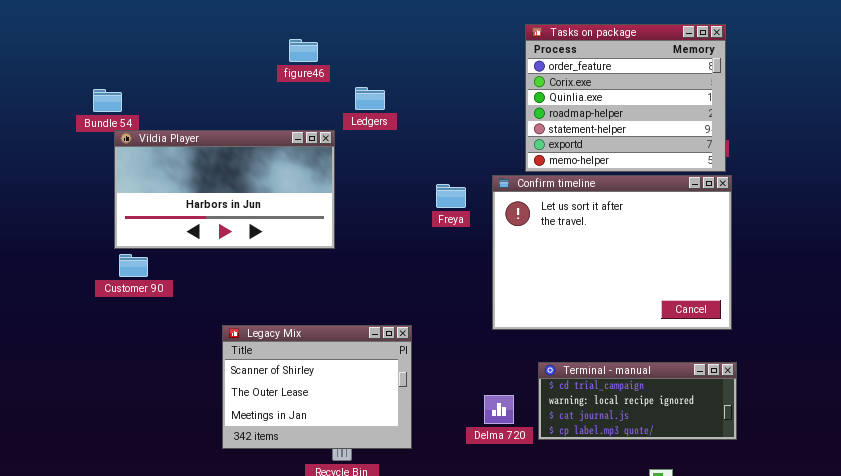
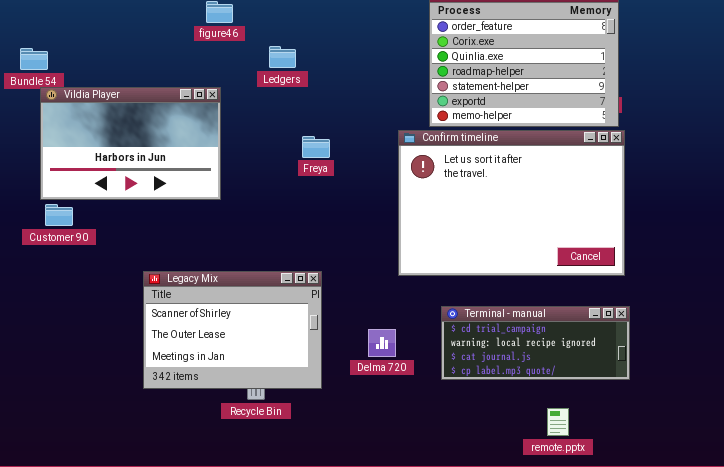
Vildia Player: [114,130,335,249] -> [40,87,221,200], resized
Freya: [436,184,466,208] -> [302,136,330,158], moved
Delma 720: [484,395,514,424] -> [368,329,396,357], moved

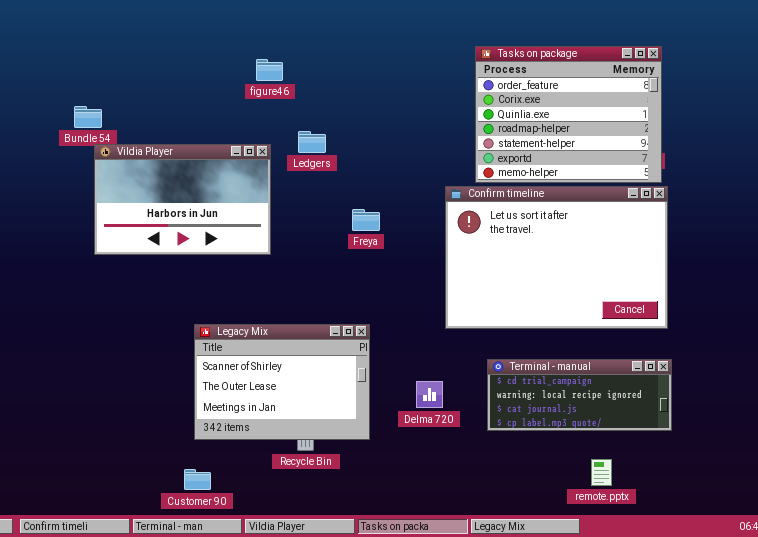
Ledgers: [269,46,296,68] -> [298,131,326,153], moved
Freya: [302,136,330,158] -> [352,209,380,231], moved
Customer 90: [45,204,73,226] -> [184,469,211,490], moved

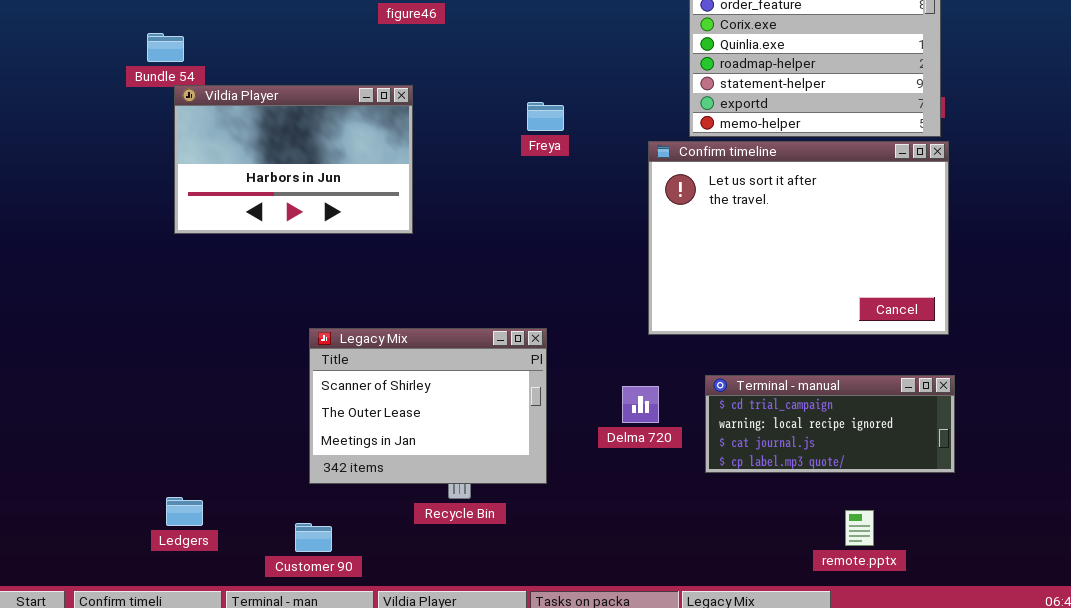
Ledgers: [298,131,326,153] -> [166,497,203,526], moved
Freya: [352,209,380,231] -> [527,102,564,131], moved
Delma 720: [416,381,443,408] -> [622,386,659,423], moved

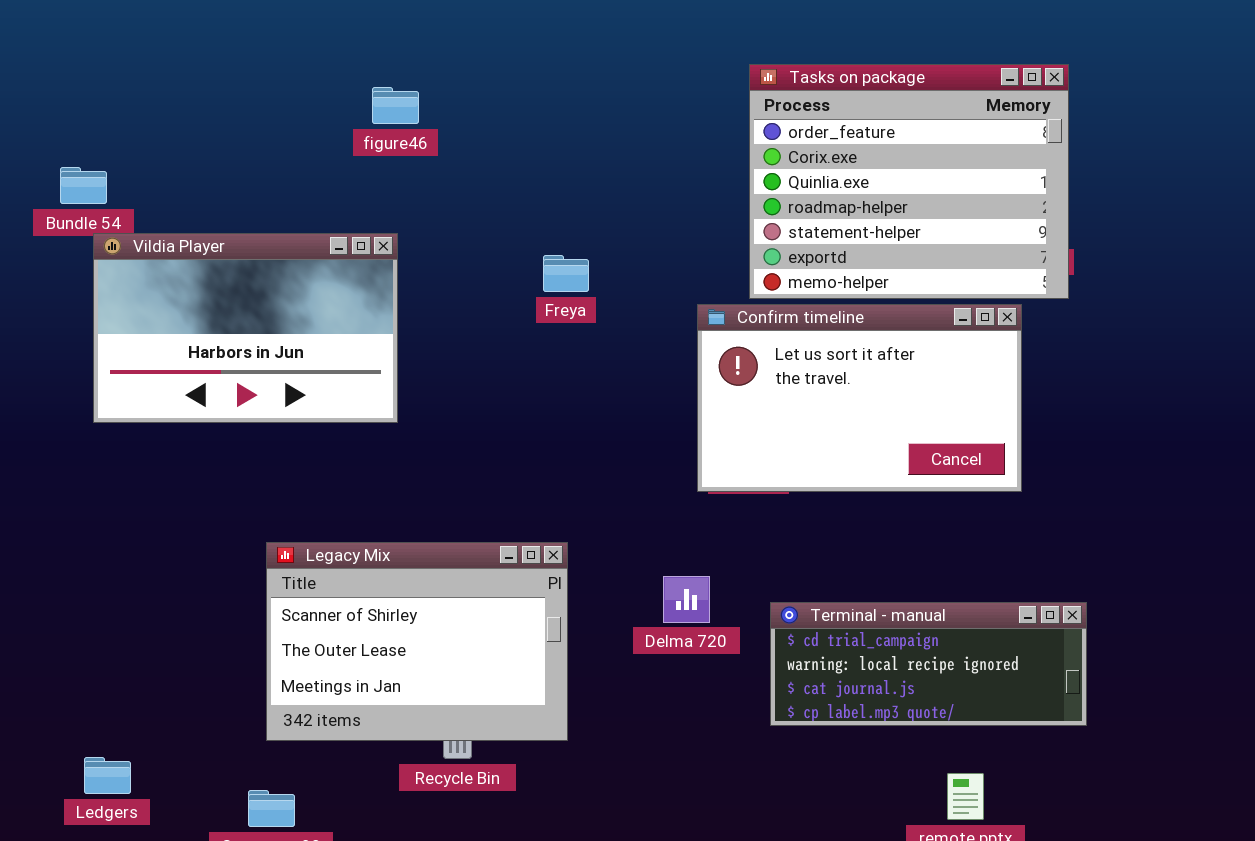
Confirm timeline: [648,141,949,335] -> [697,304,1022,492], resized
Delma 720: [622,386,659,423] -> [663,576,710,623], moved

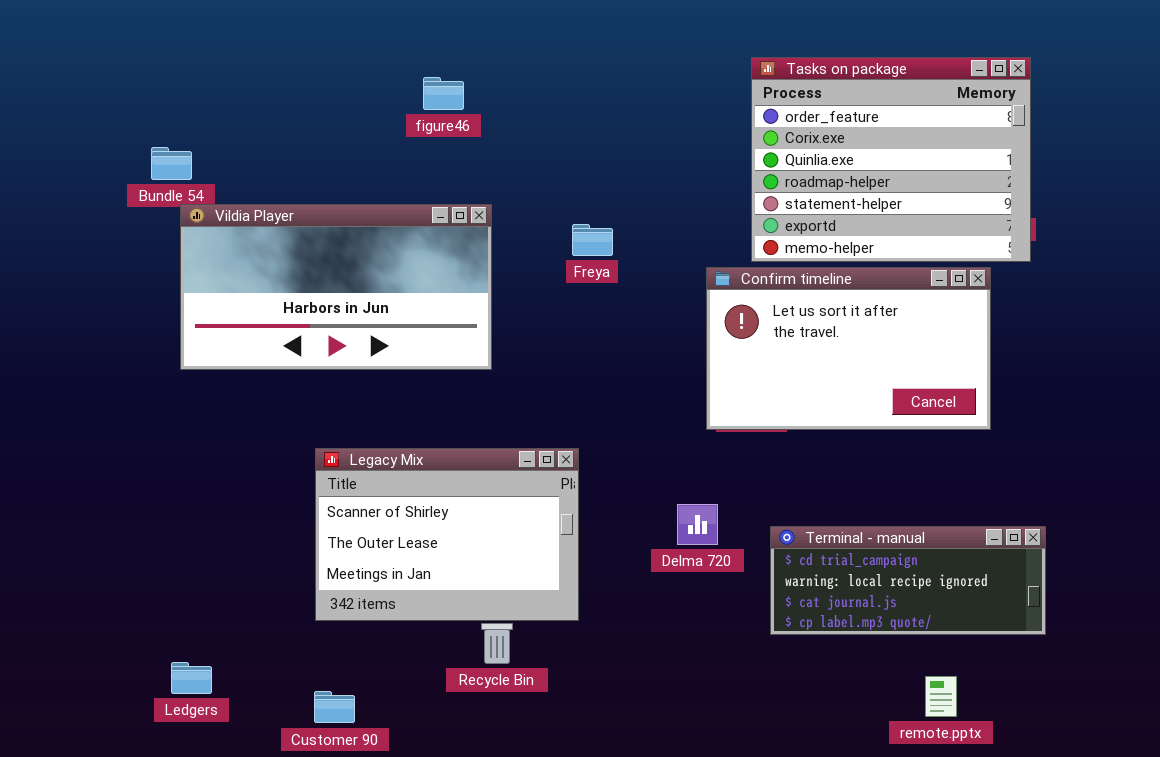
Vildia Player: [93,233,398,423] -> [180,204,492,370], resized
Legacy Mix: [266,542,568,741] -> [315,448,579,621], moved

